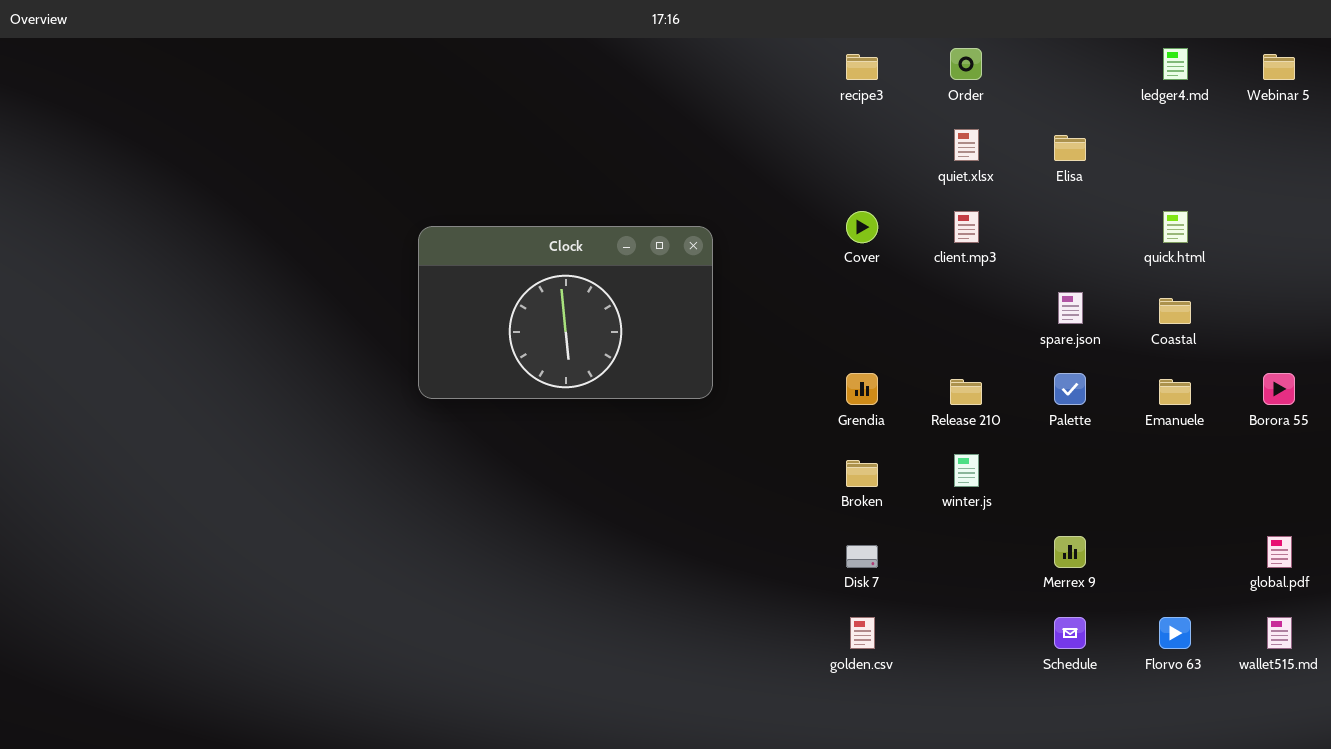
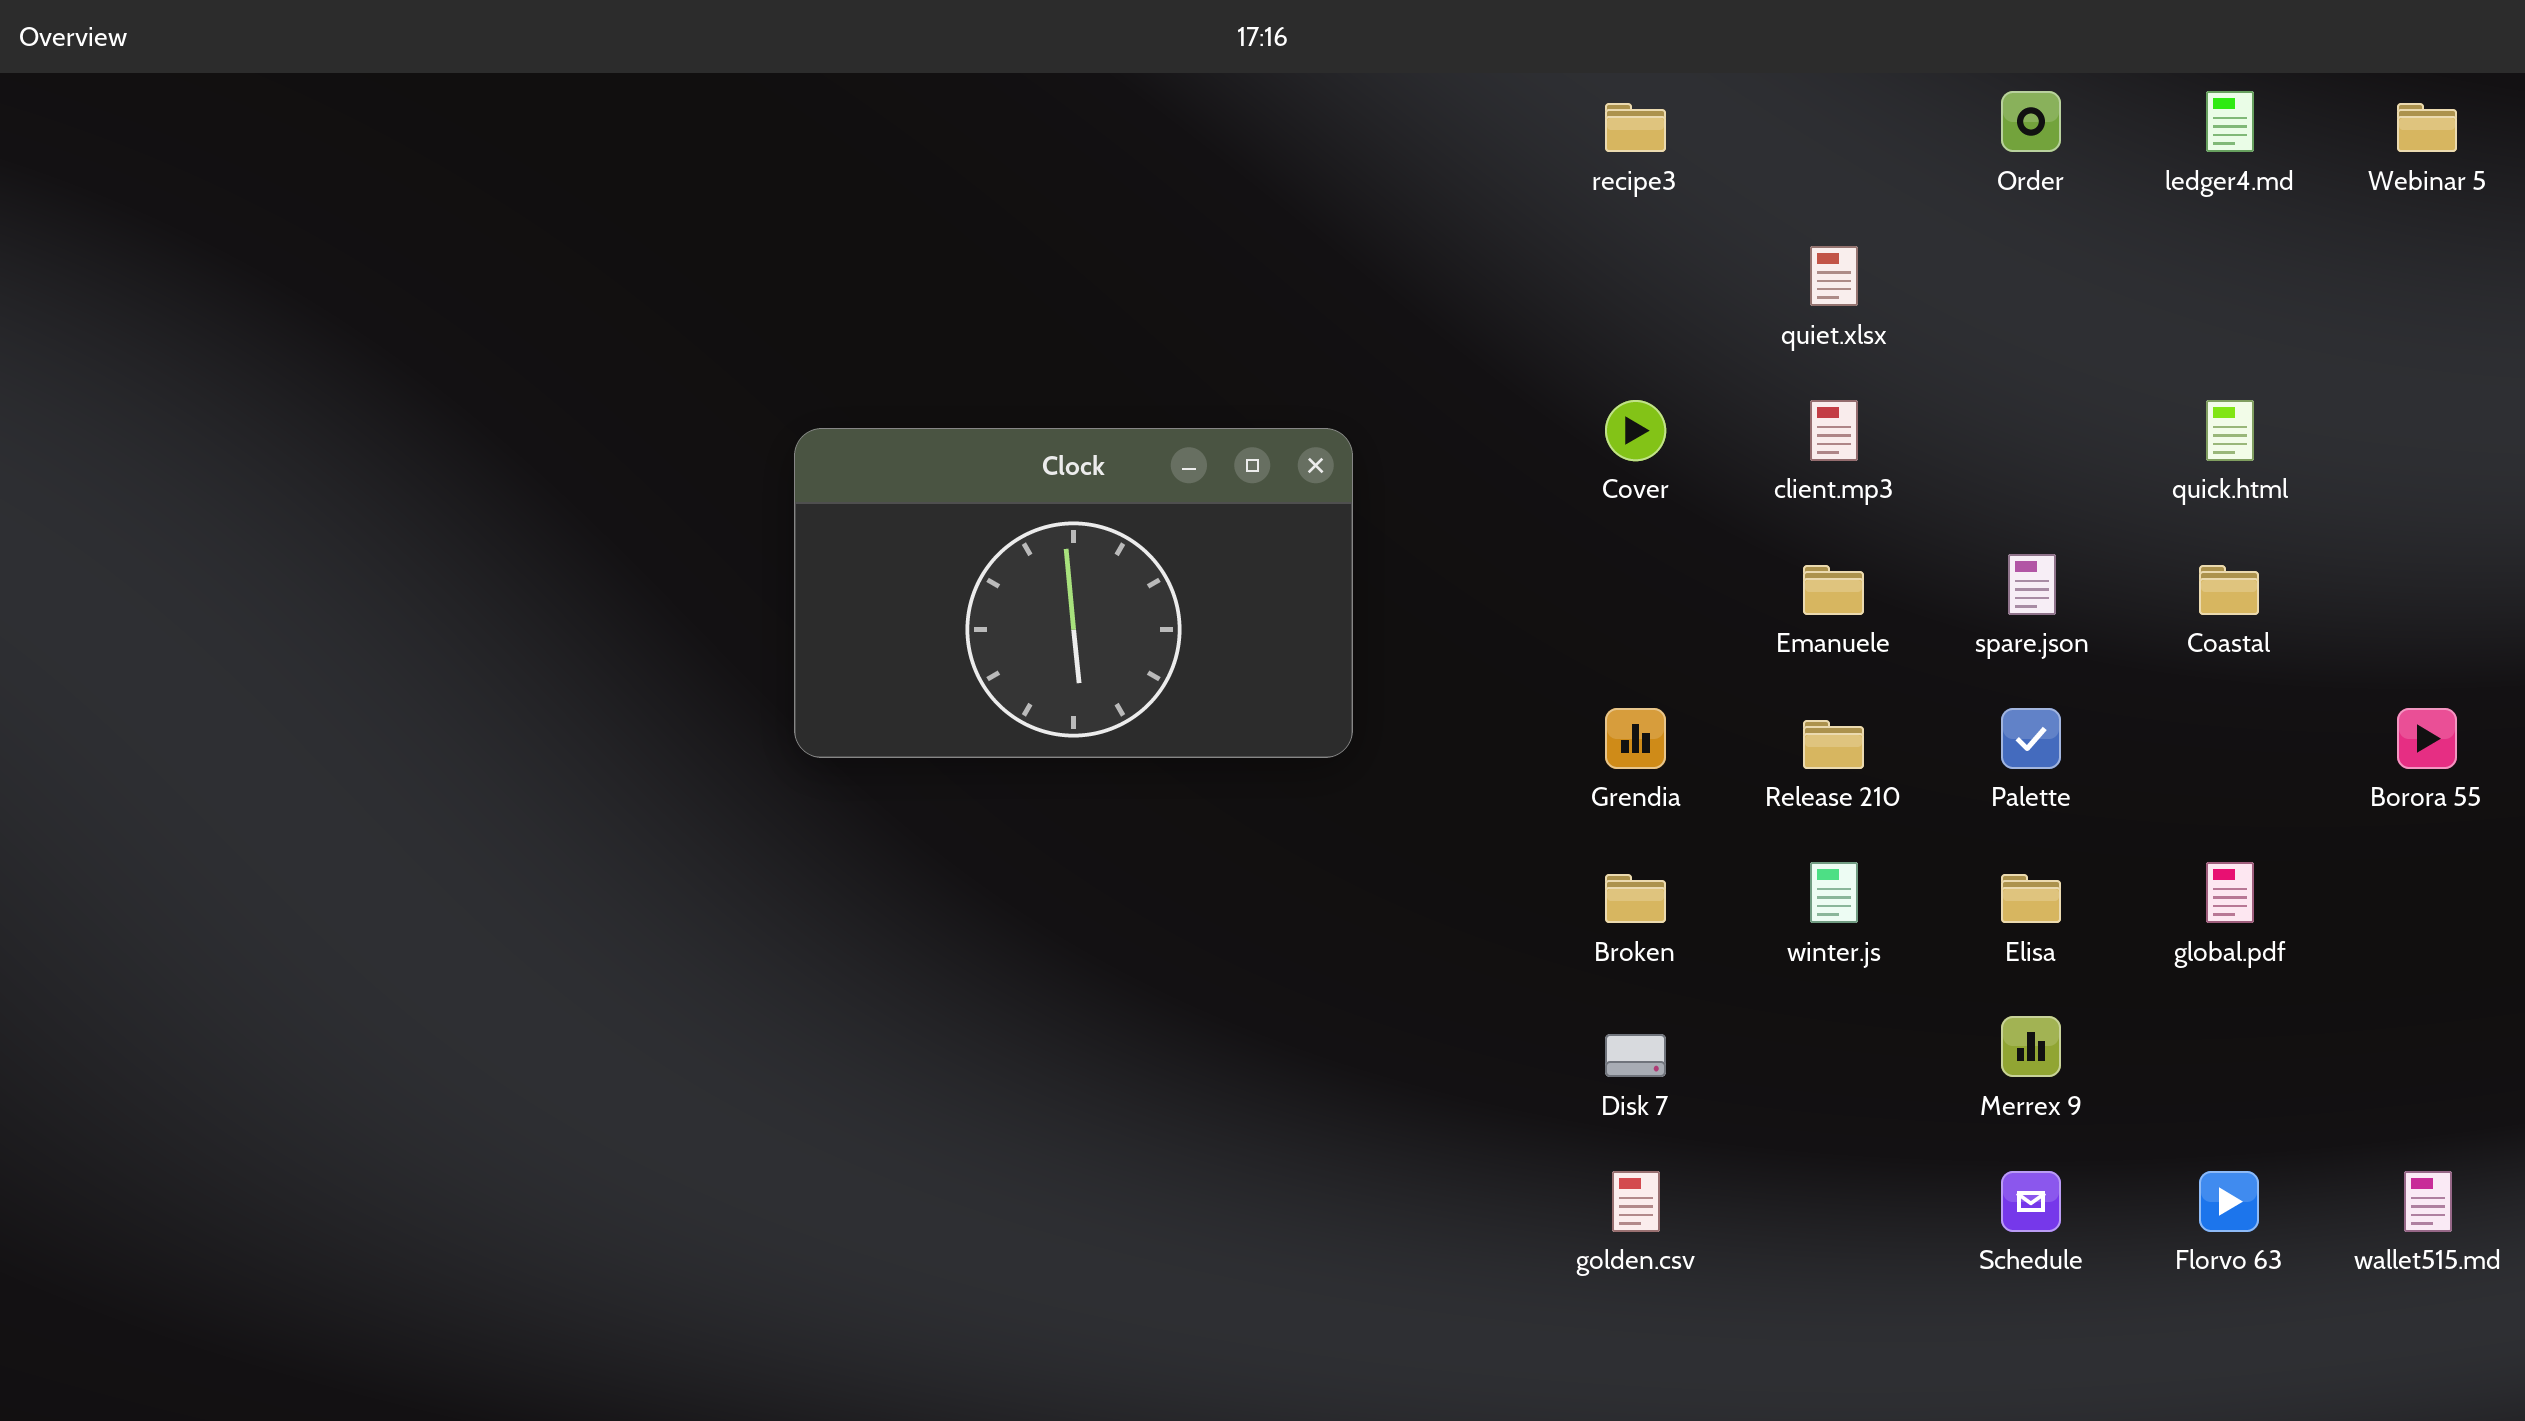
Order: [950,48,982,80] -> [2001,91,2061,152], moved
Elisa: [1054,135,1086,161] -> [2001,874,2061,923], moved
Emanuele: [1159,379,1191,405] -> [1803,565,1864,615], moved
global.pdf: [1267,536,1292,568] -> [2206,862,2254,923], moved

